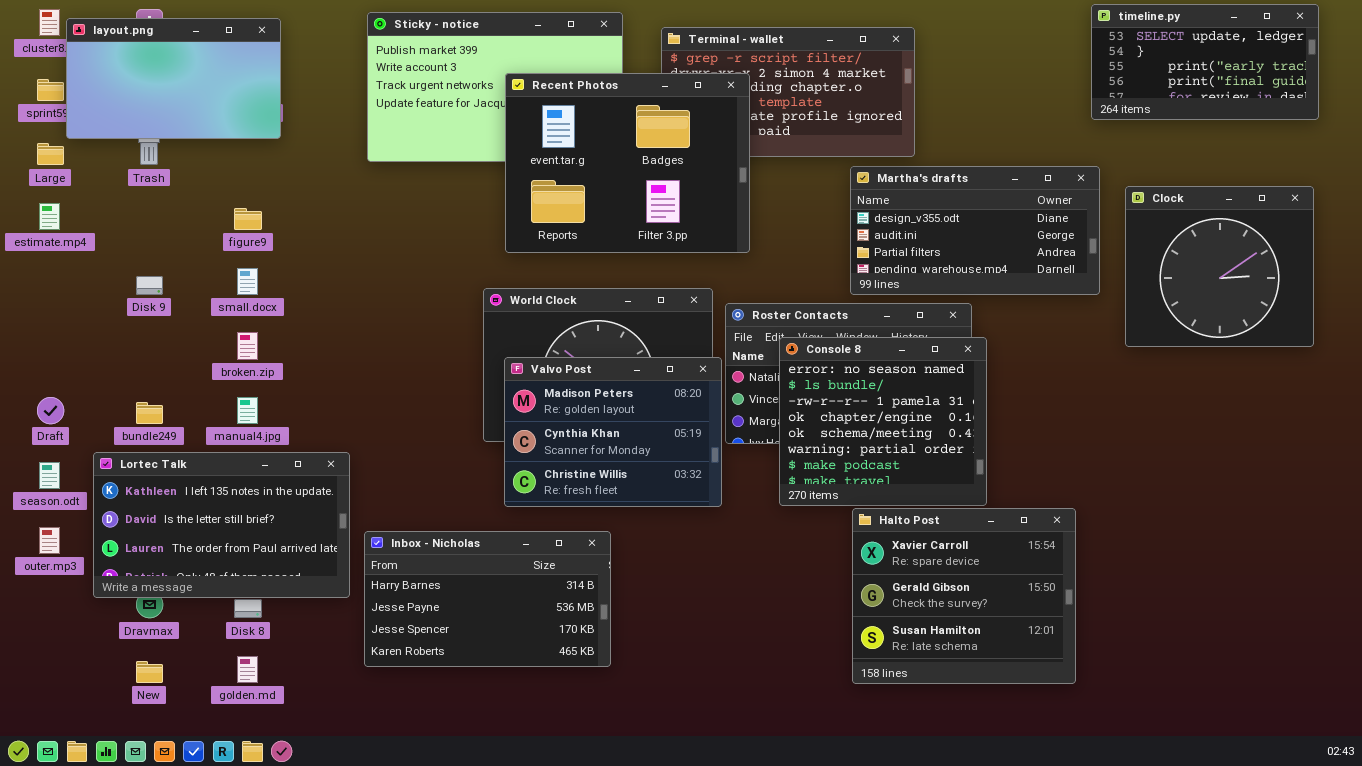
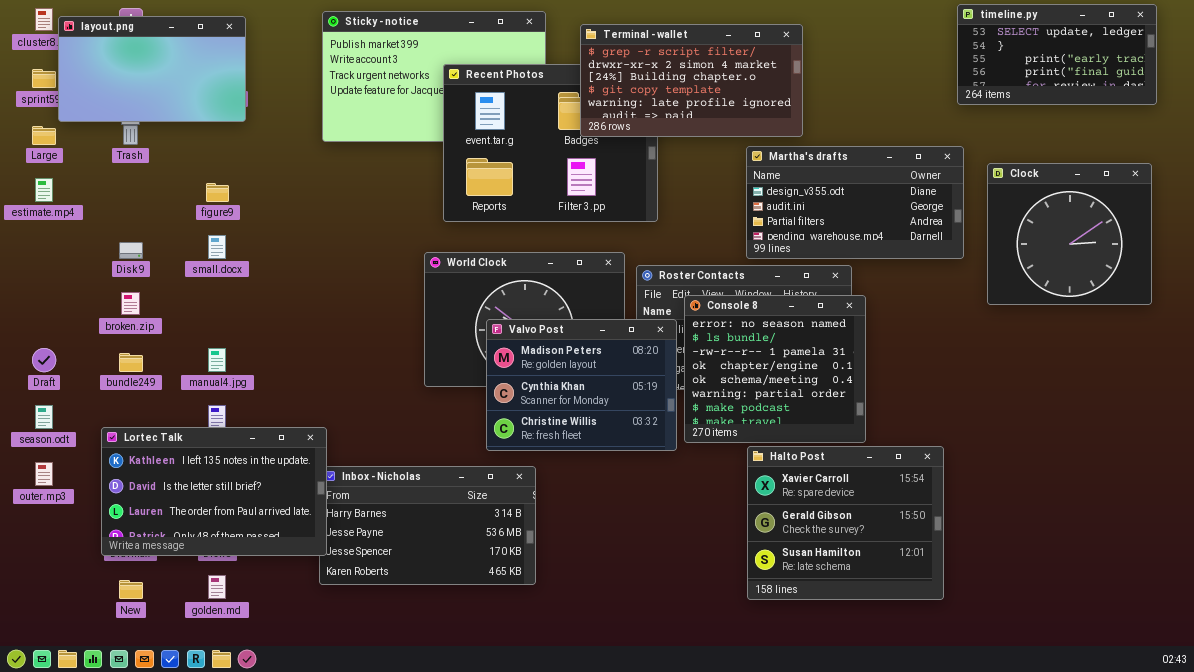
Terminal - wallet: [661,27,915,157] -> [580,24,803,137], raised
broken.zip: [237,332,258,360] -> [121,292,140,315], moved
Valvo Post: [504,357,722,507] -> [486,319,677,451], moved
Lortec Talk: [93,452,350,598] -> [101,427,327,556], moved

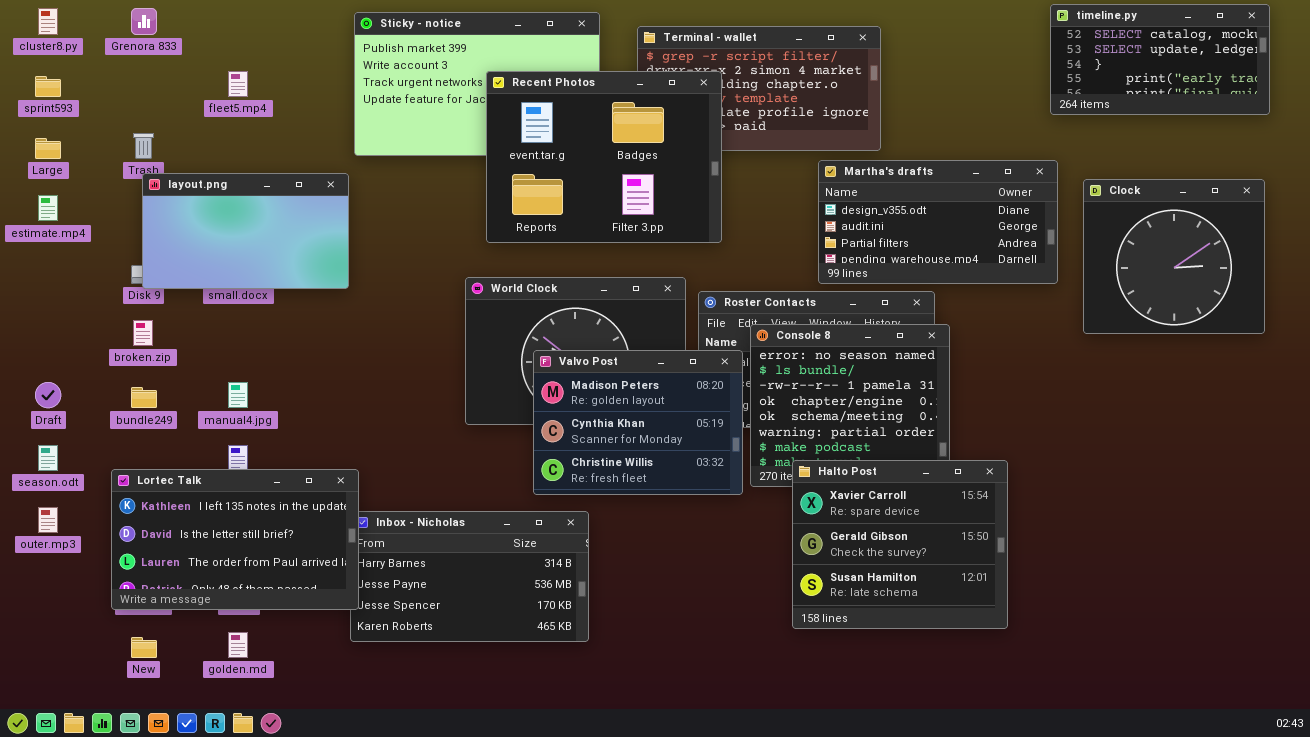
timeline.py: [957,4,1157,105] -> [1050,4,1270,115], scrolled up 1 row
layout.png: [58,16,246,122] -> [142,173,349,289], moved
Recent Photos: [443,64,658,222] -> [486,71,722,243], raised
Halto Post: [747,446,944,600] -> [792,460,1008,629], moved

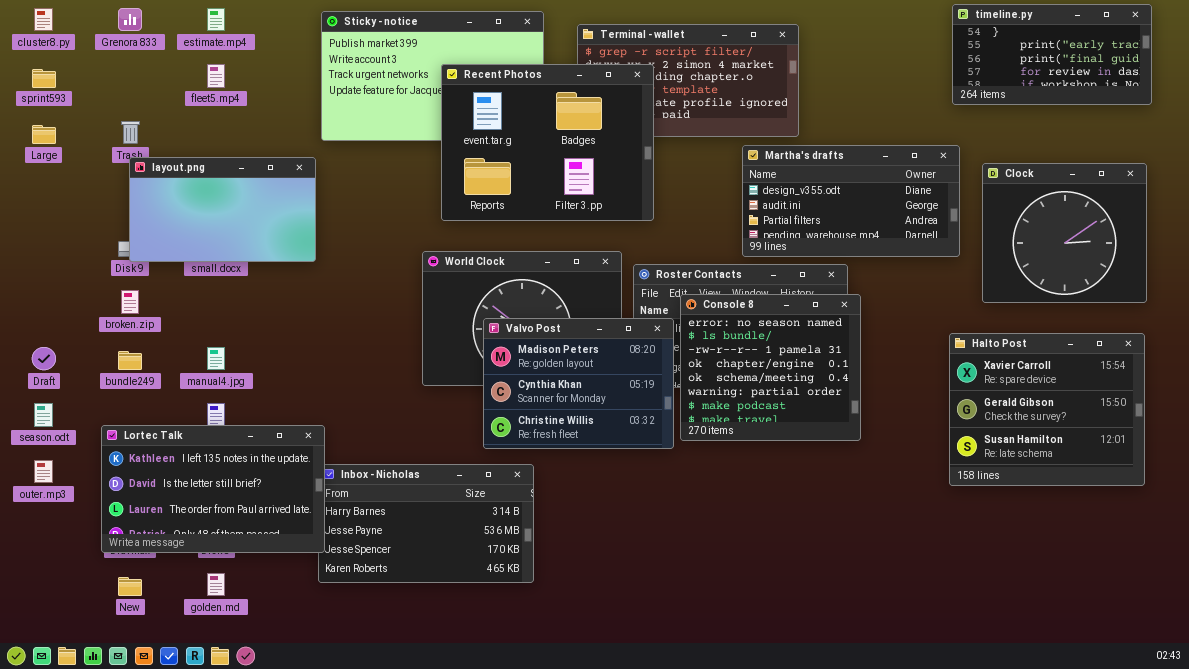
timeline.py: [1050,4,1270,115] -> [952,4,1152,105], scrolled down 2 rows
estimate.mp4: [38,195,58,221] -> [207,8,225,31], moved
Halto Post: [792,460,1008,629] -> [949,333,1145,486], moved

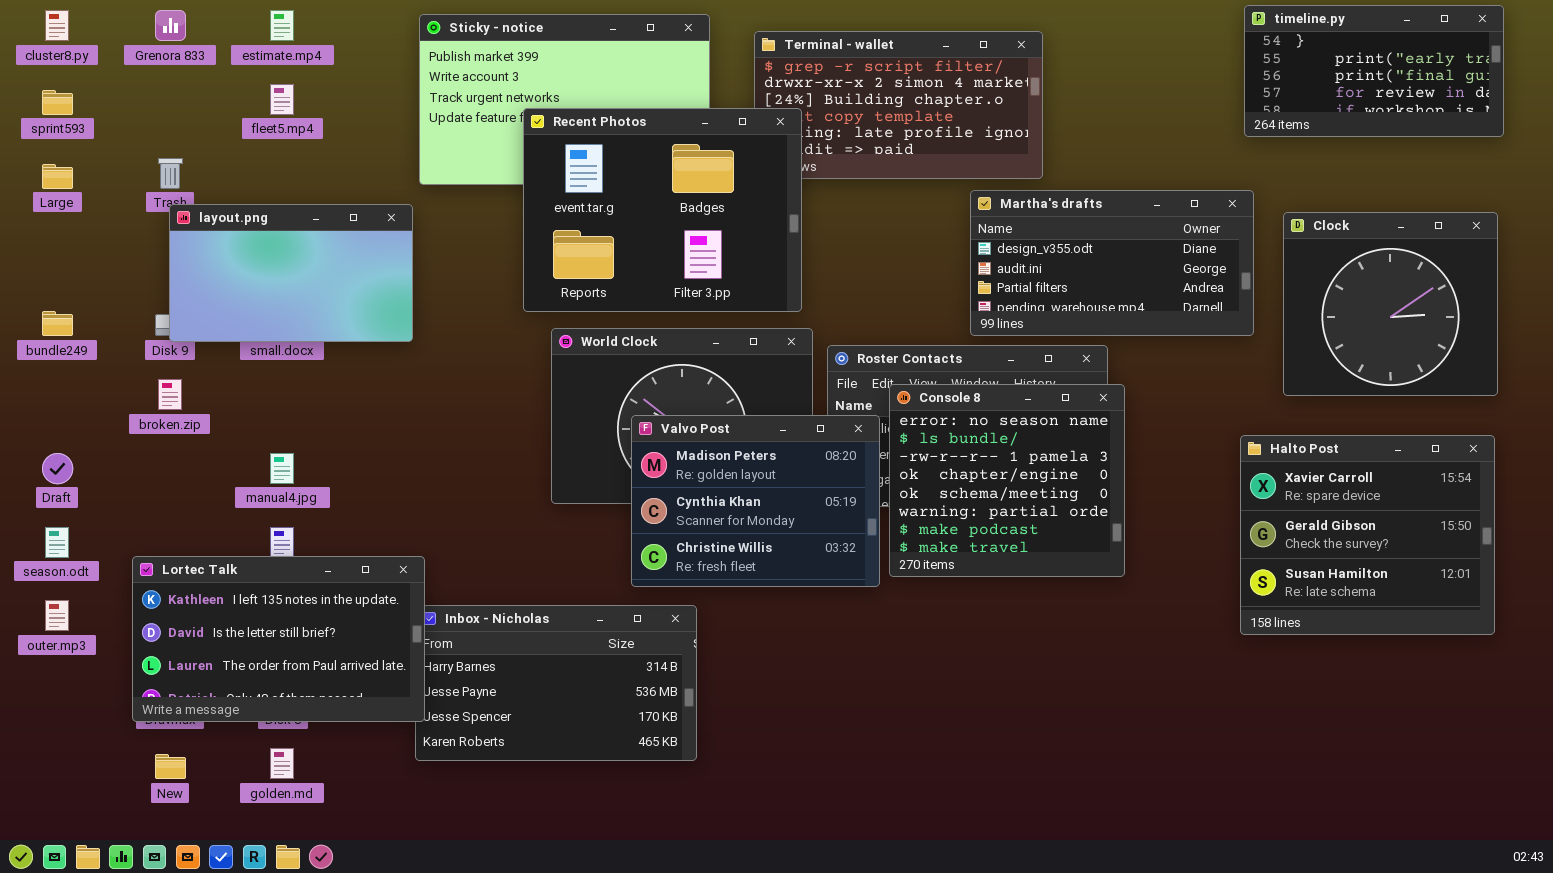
Recent Photos: [441,64,654,221] -> [523,108,802,312], moved
bundle249: [118,351,142,370] -> [42,311,73,336], moved

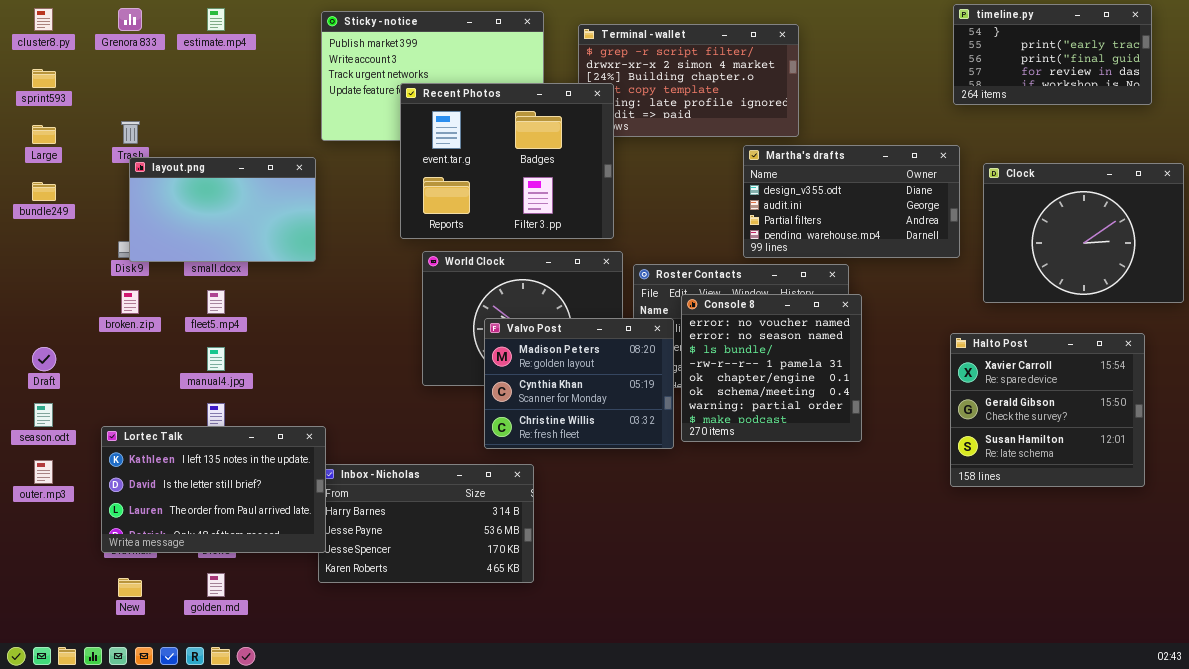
fleet5.mp4: [270,84,294,115] -> [207,290,225,314], moved
Clock: [1283,212,1498,396] -> [983,163,1184,303], resized
bundle249: [42,311,73,336] -> [32,182,56,201], moved
Console 8: [889,384,1125,577] -> [681,294,862,442], scrolled up 1 row

